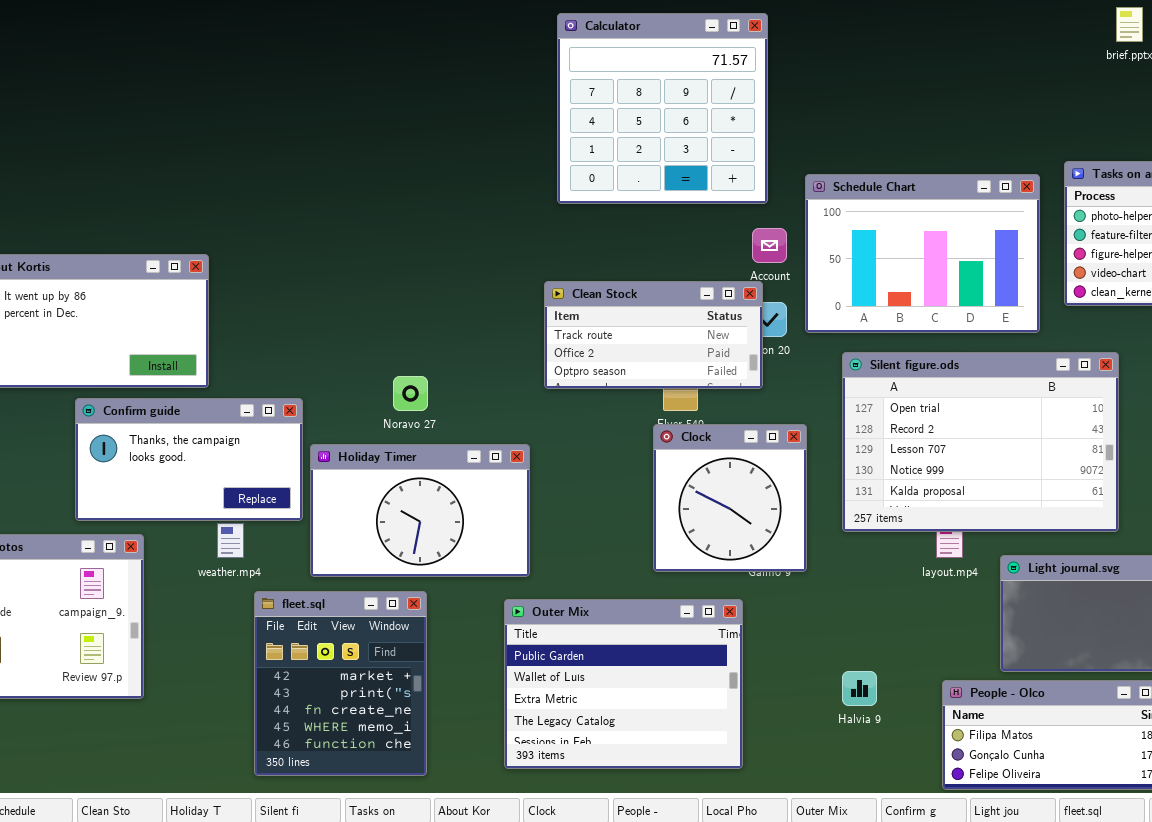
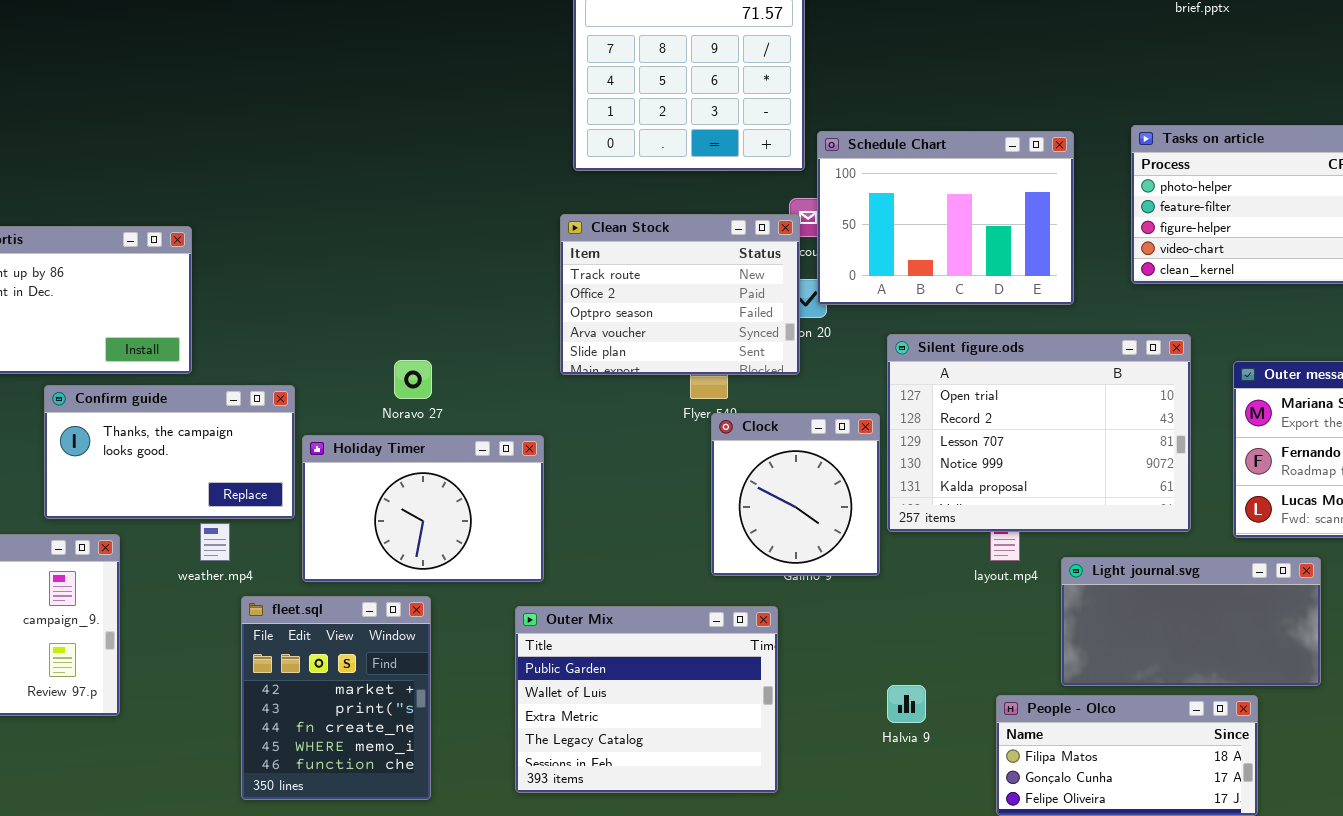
Schedule Chart: [805,174,1040,333] -> [817,131,1074,305], moved
Clean Stock: [544,281,763,389] -> [560,214,800,375], resized
Clock: [653,424,807,572] -> [711,413,880,576], moved

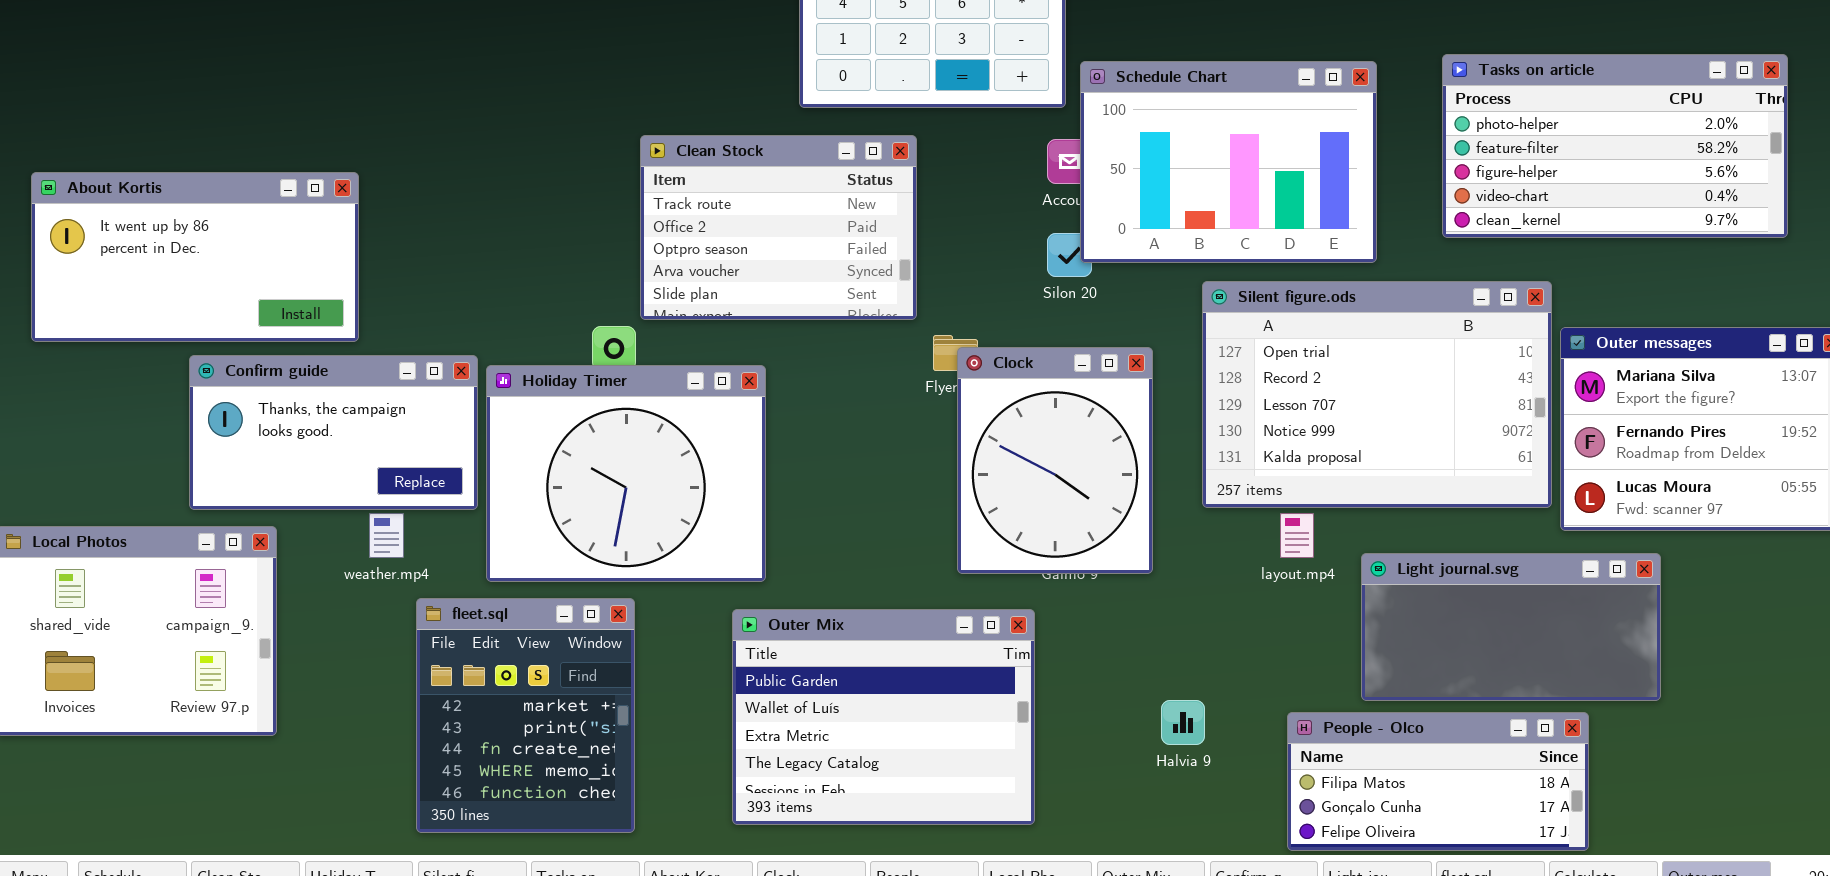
Clean Stock: [560,214,800,375] -> [640,135,917,320], moved
Silent figure.ods: [887,334,1191,532] -> [1202,281,1552,508], moved
Clock: [711,413,880,576] -> [957,347,1153,574], resized
Holiday Timer: [302,435,544,582] -> [486,365,766,582], resized

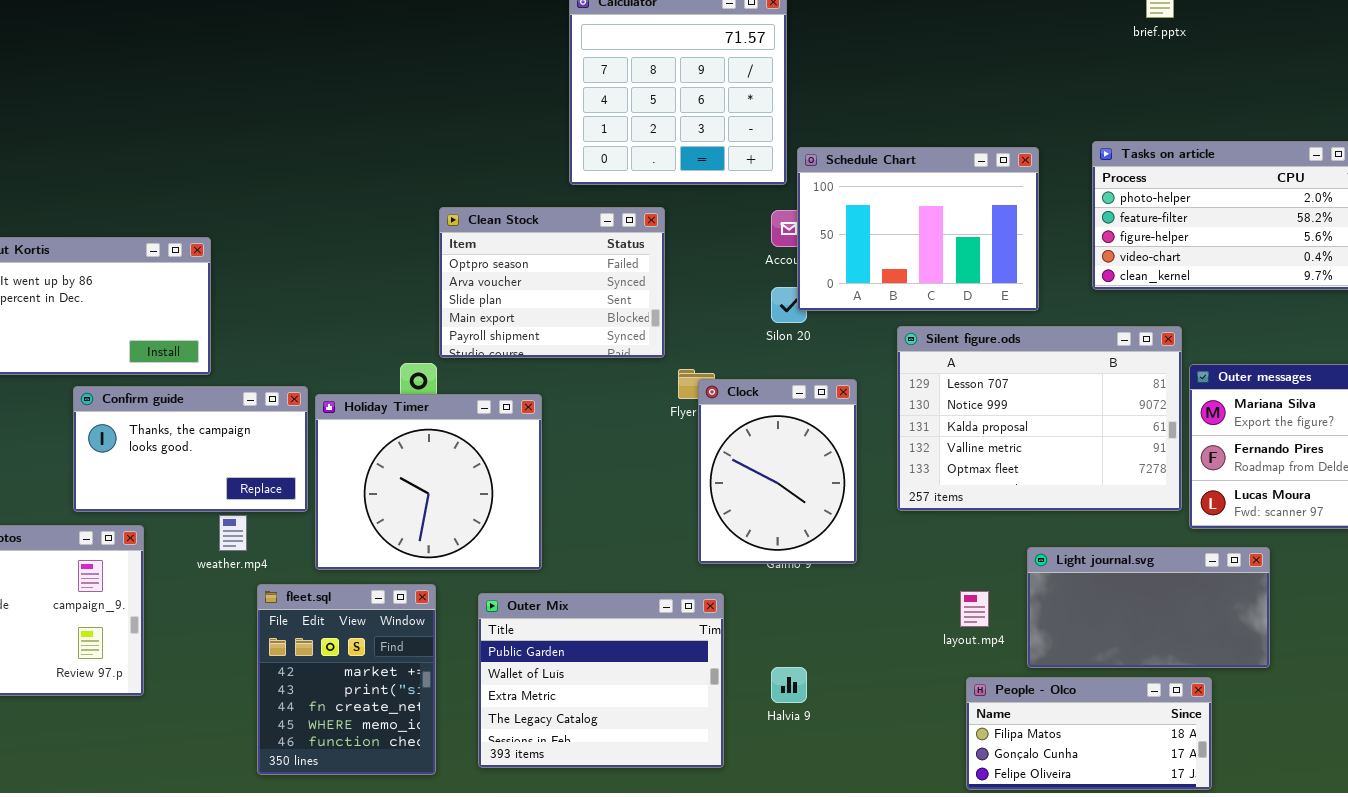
Clean Stock: [640,135,917,320] -> [439,207,665,358], scrolled down 2 rows
Silent figure.ods: [1202,281,1552,508] -> [897,326,1182,511], scrolled down 2 rows
layout.mp4: [1280,513,1314,558] -> [960,591,989,627], moved
Outer Mix: [732,609,1035,825] -> [478,593,724,768], moved
Halvia 9: [1161,700,1205,745] -> [771,667,807,703], moved

